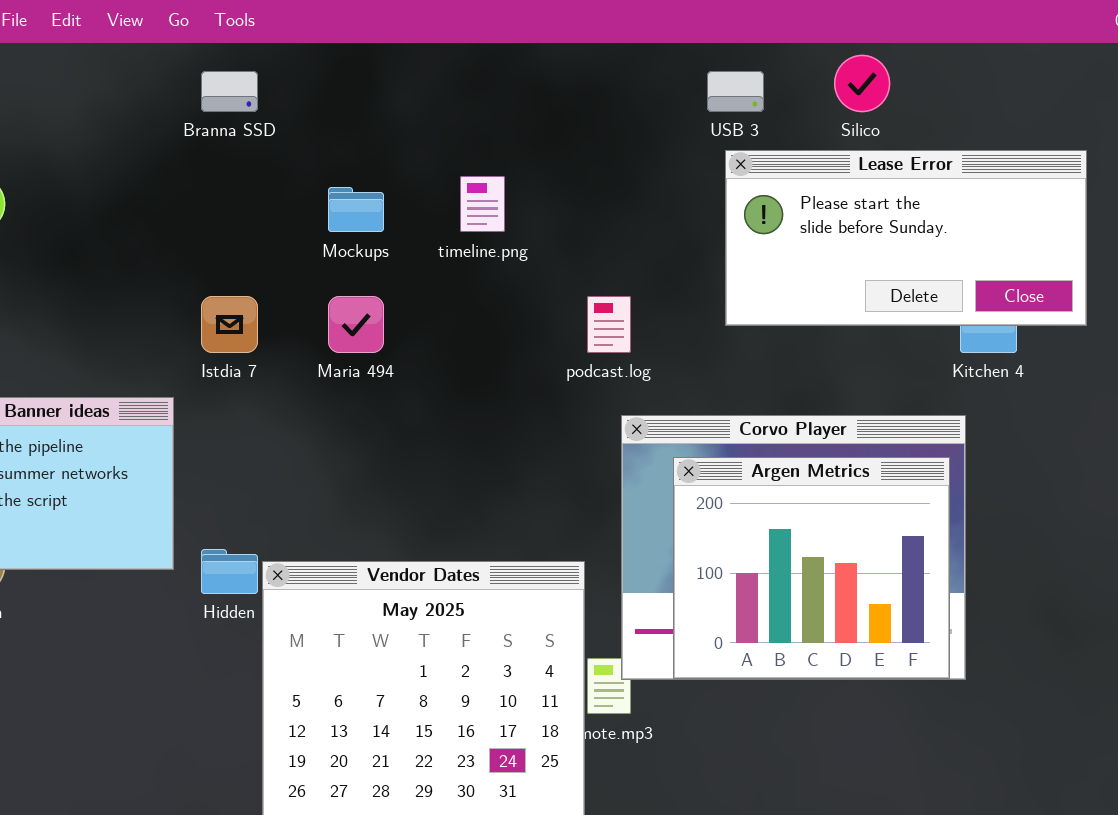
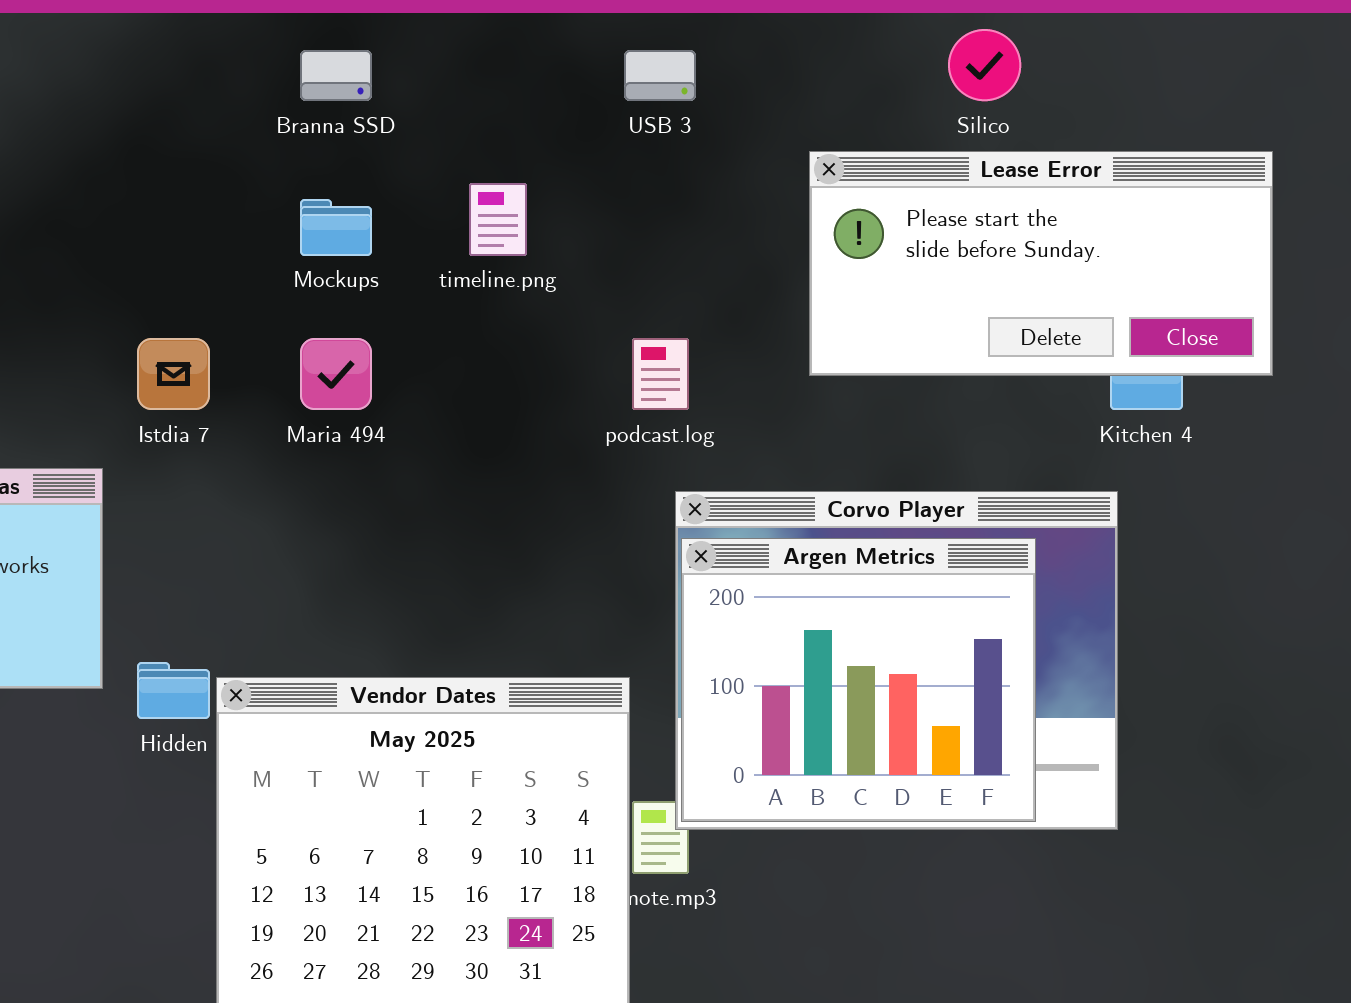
Branna SSD: [201,71,258,112] -> [300,50,372,101], moved
USB 3: [707,71,764,112] -> [624,50,696,101], moved
Argen Metrics: [673,457,950,679] -> [681,538,1036,822], moved

